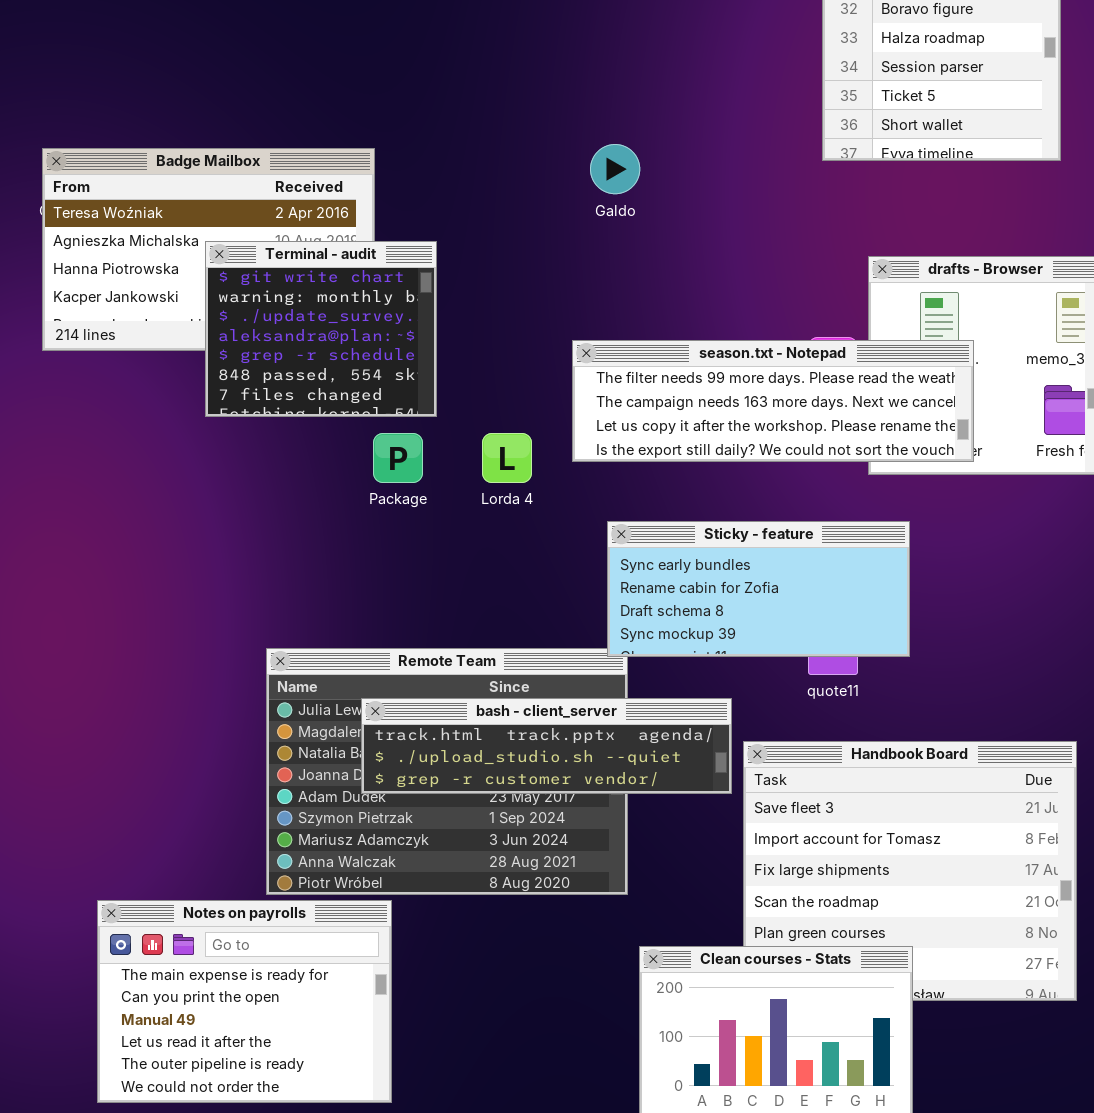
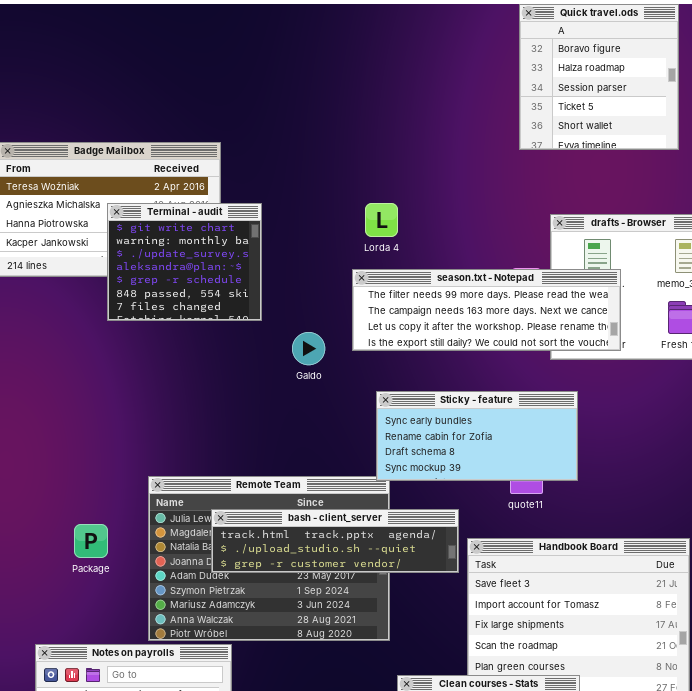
Galdo: [590,144,640,194] -> [292,332,325,365], moved
Package: [373,433,423,483] -> [74,524,108,558], moved
Lorda 4: [482,433,532,483] -> [365,203,398,237], moved

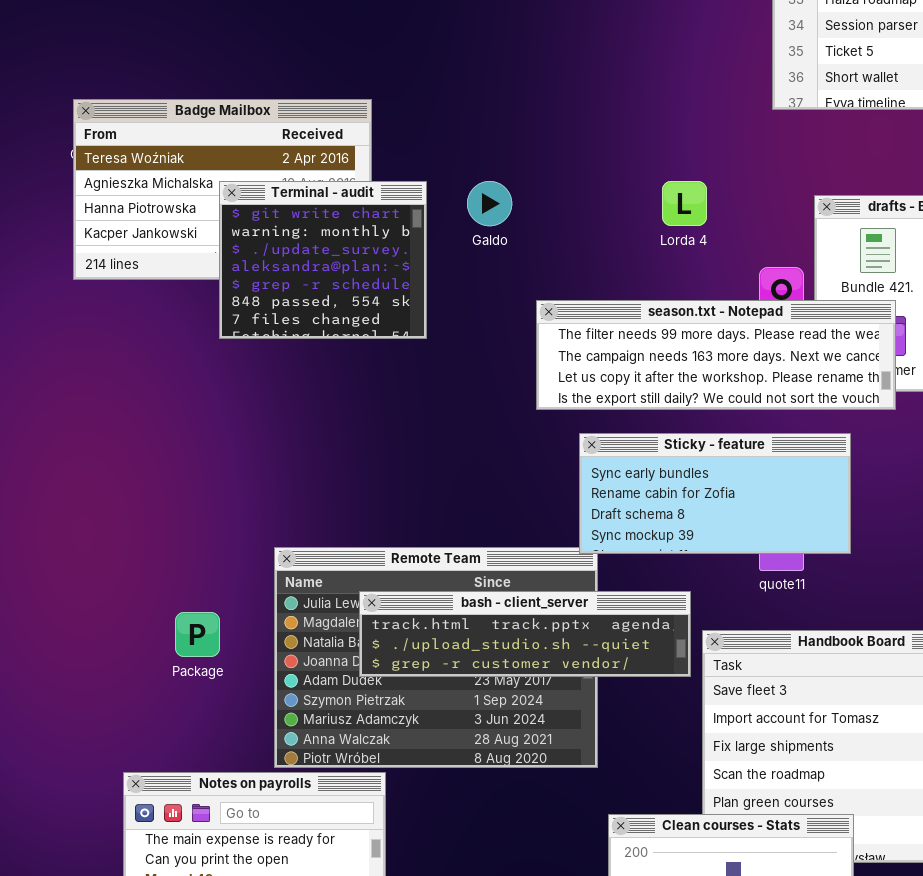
Lorda 4: [365,203,398,237] -> [662,181,707,226], moved
season.txt - Notepad: [352,269,621,351] -> [536,300,896,410], moved
Galdo: [292,332,325,365] -> [467,181,512,226], moved

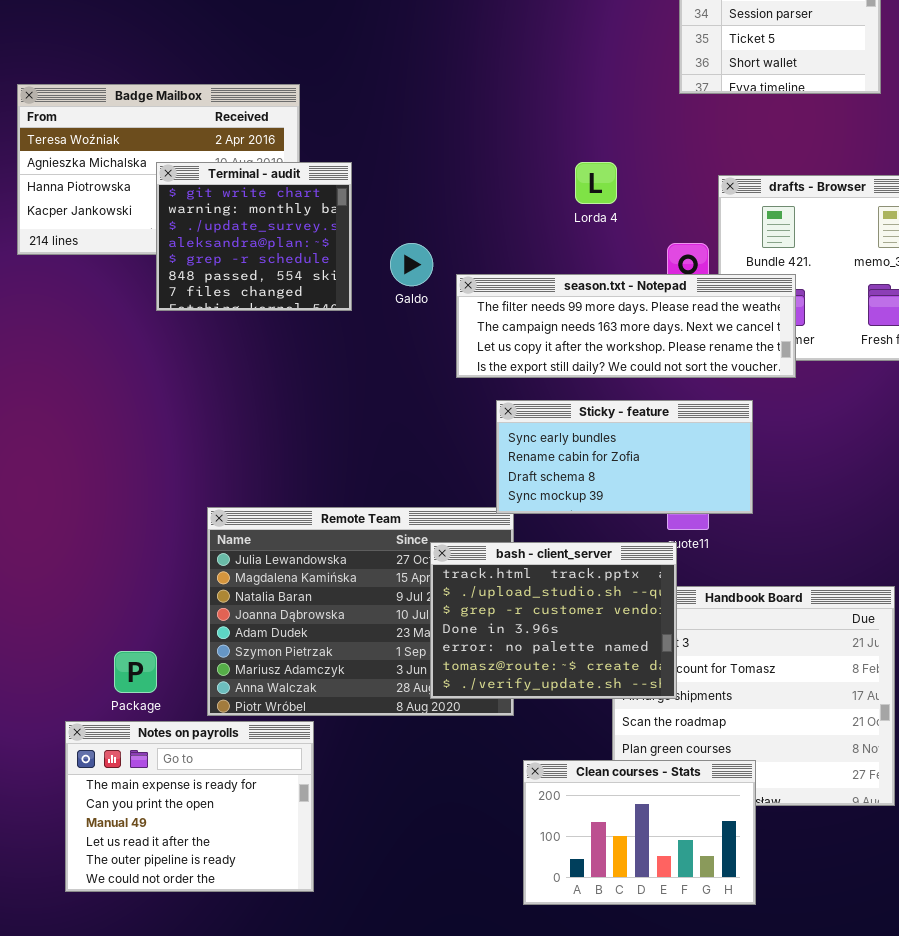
Galdo: [467,181,512,226] -> [390,243,433,286], moved
bash - client_server: [359,591,691,677] -> [430,542,677,699], moved, resized
Package: [175,612,220,657] -> [114,651,157,693], moved

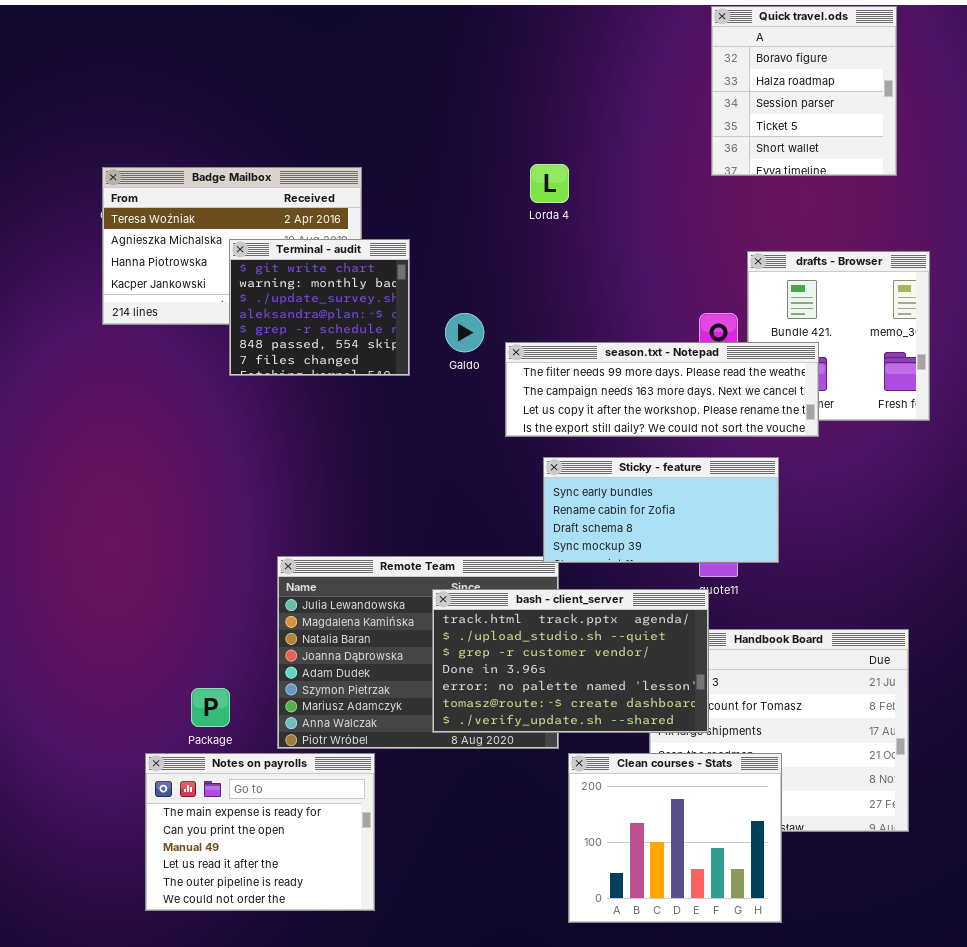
Lorda 4: [575,162,617,204] -> [530,164,569,203], moved
bash - client_server: [430,542,677,699] -> [432,589,709,733], resized
Clean courses - Stats: [523,760,756,905] -> [568,753,782,923], resized

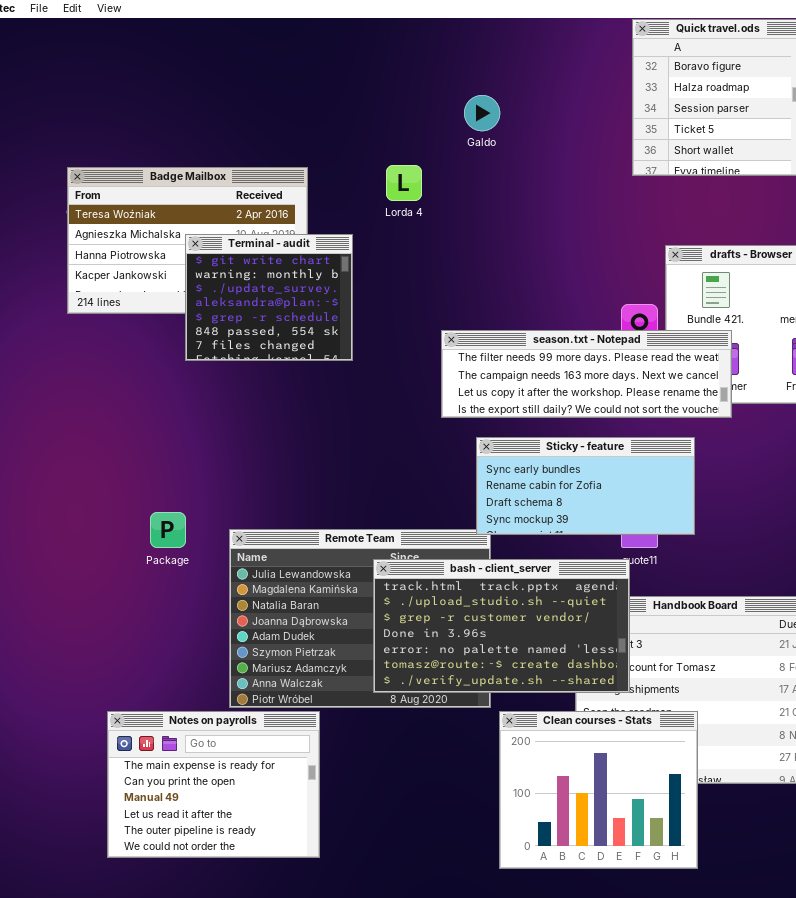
Lorda 4: [530,164,569,203] -> [386,165,422,201], moved
Galdo: [445,313,484,352] -> [464,95,500,131], moved
Package: [191,688,230,727] -> [150,512,186,548], moved

